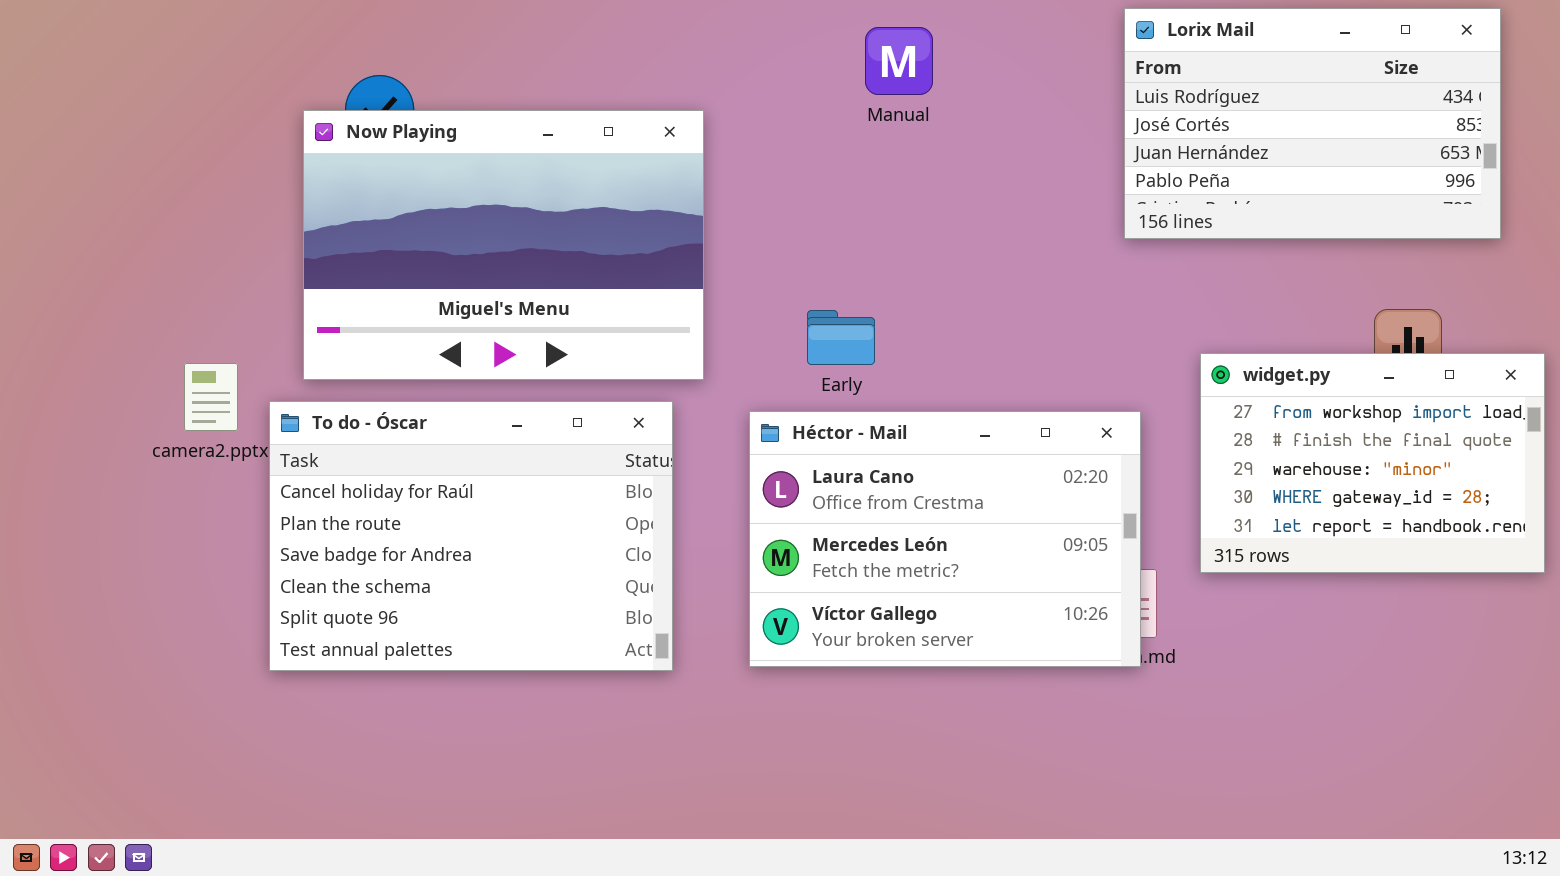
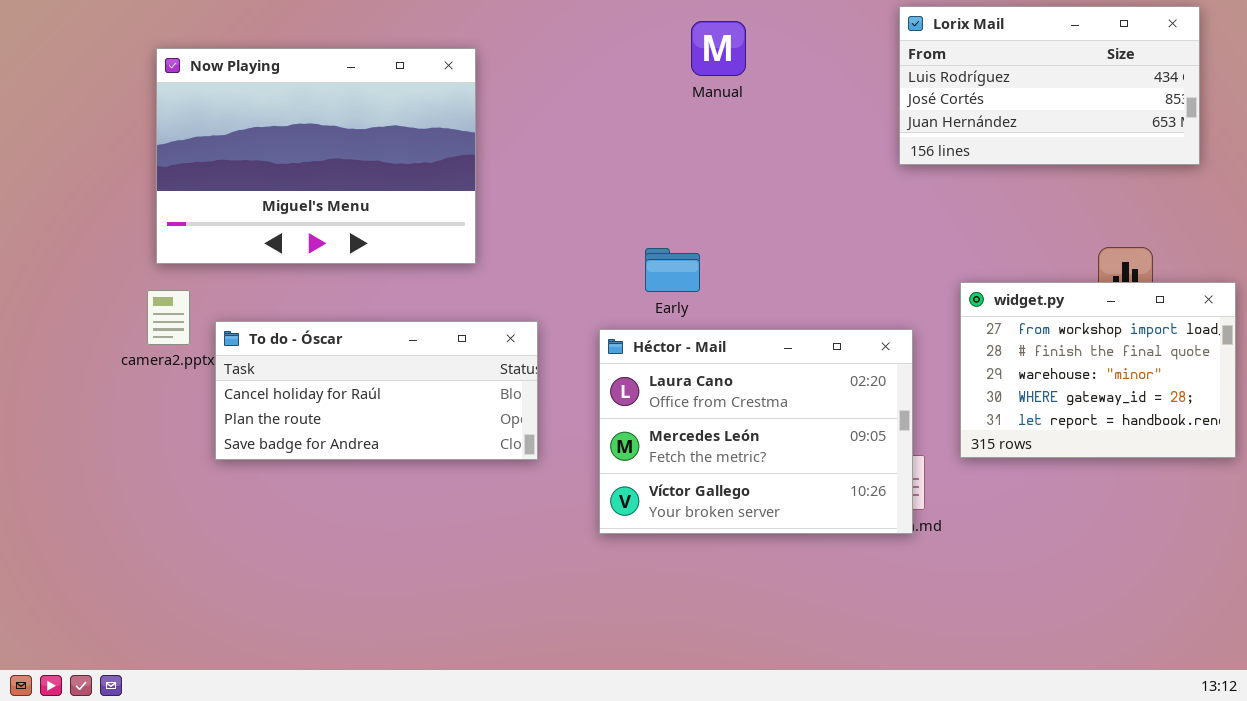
Lorix Mail: [1124,8,1501,239] -> [899,6,1200,165], resized
Now Playing: [303,110,704,380] -> [156,48,476,264], moved
To do - Óscar: [269,401,673,671] -> [215,321,538,460], resized

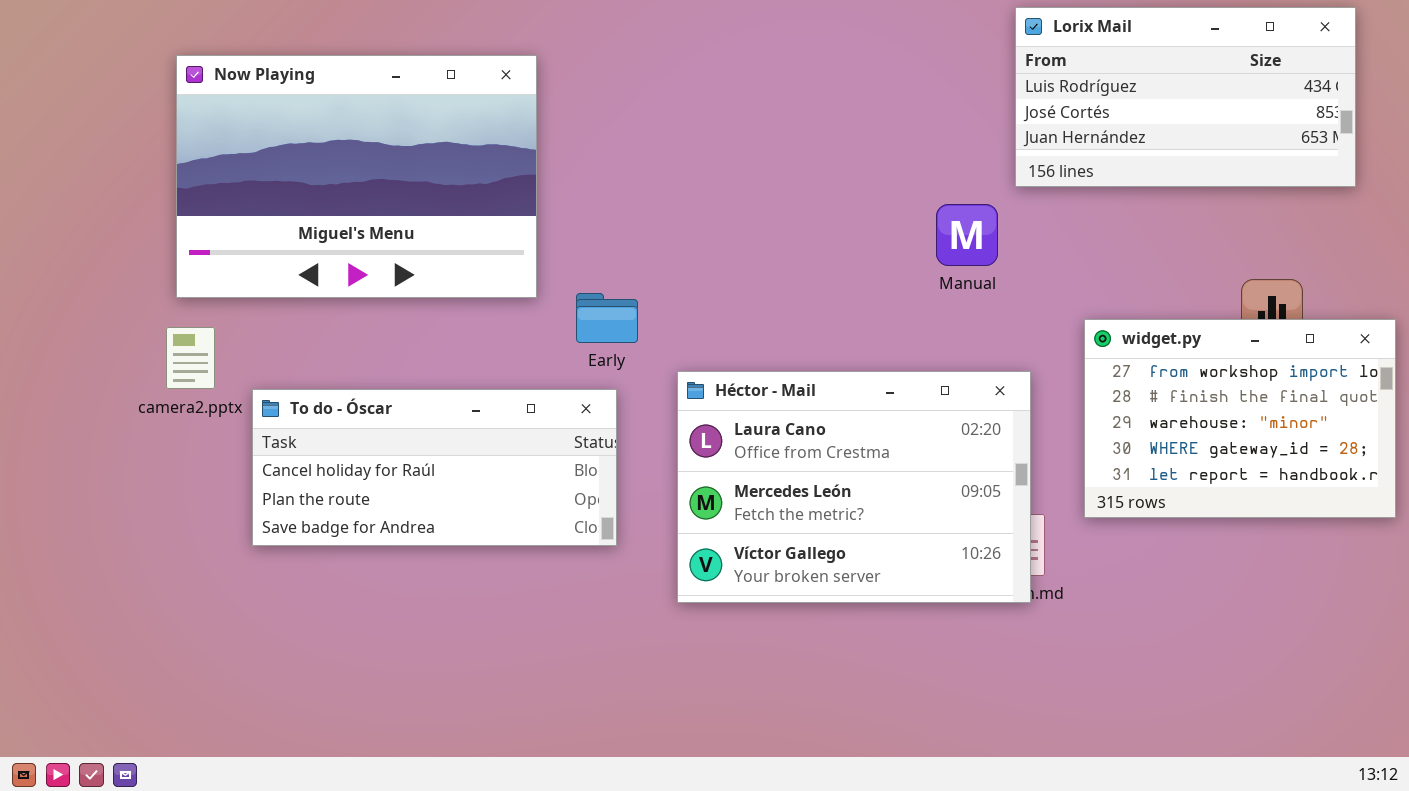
Manual: [691,21,746,76] -> [936,204,998,266], moved
Early: [645,248,700,292] -> [576,293,638,343], moved
To do - Óscar: [215,321,538,460] -> [252,389,617,546], moved

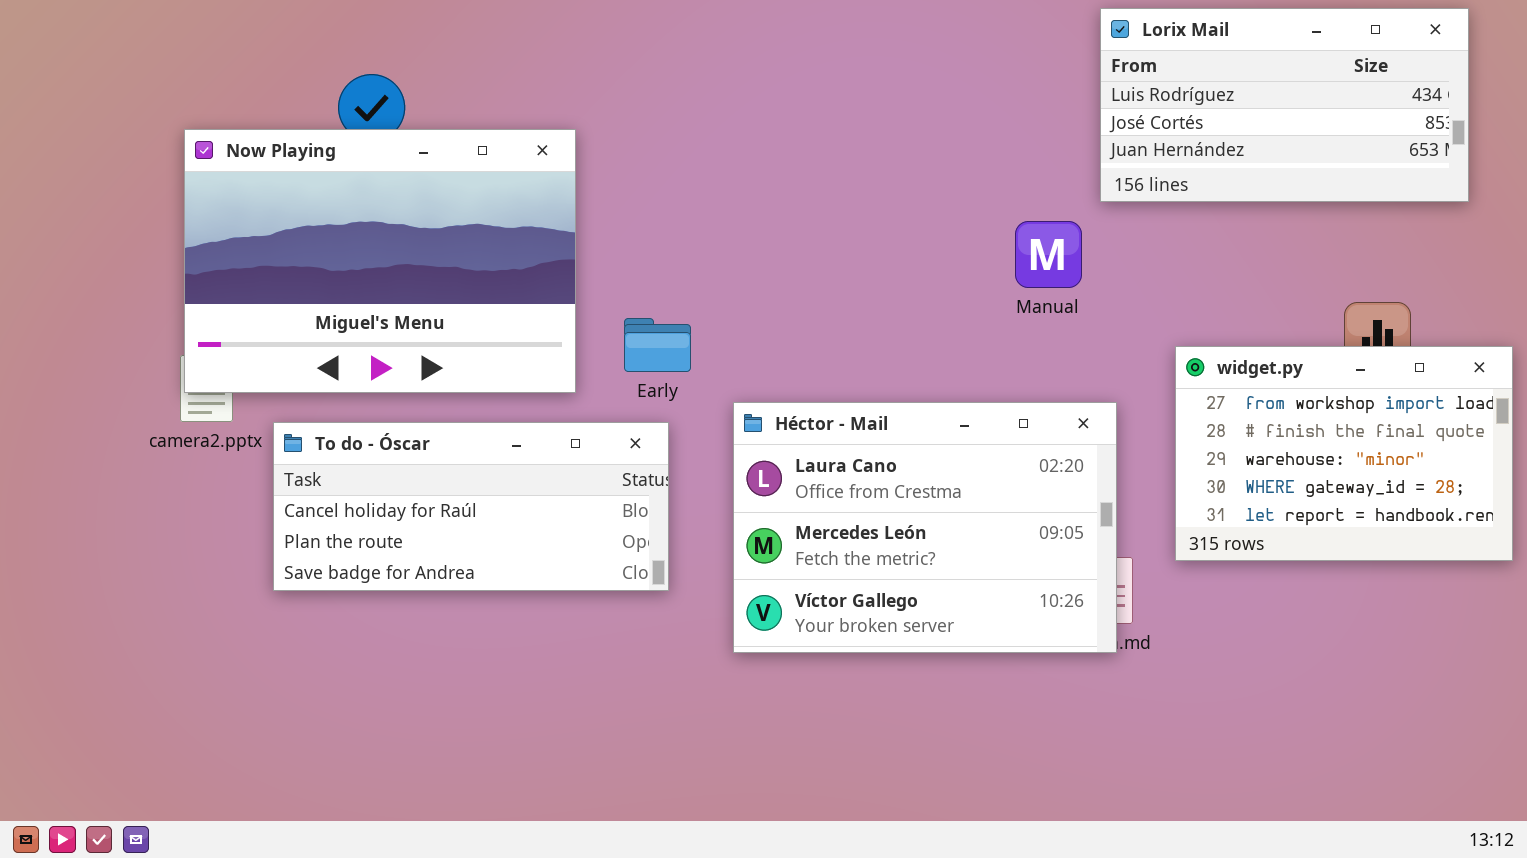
Now Playing: [176,55,537,298] -> [184,129,576,393], moved

